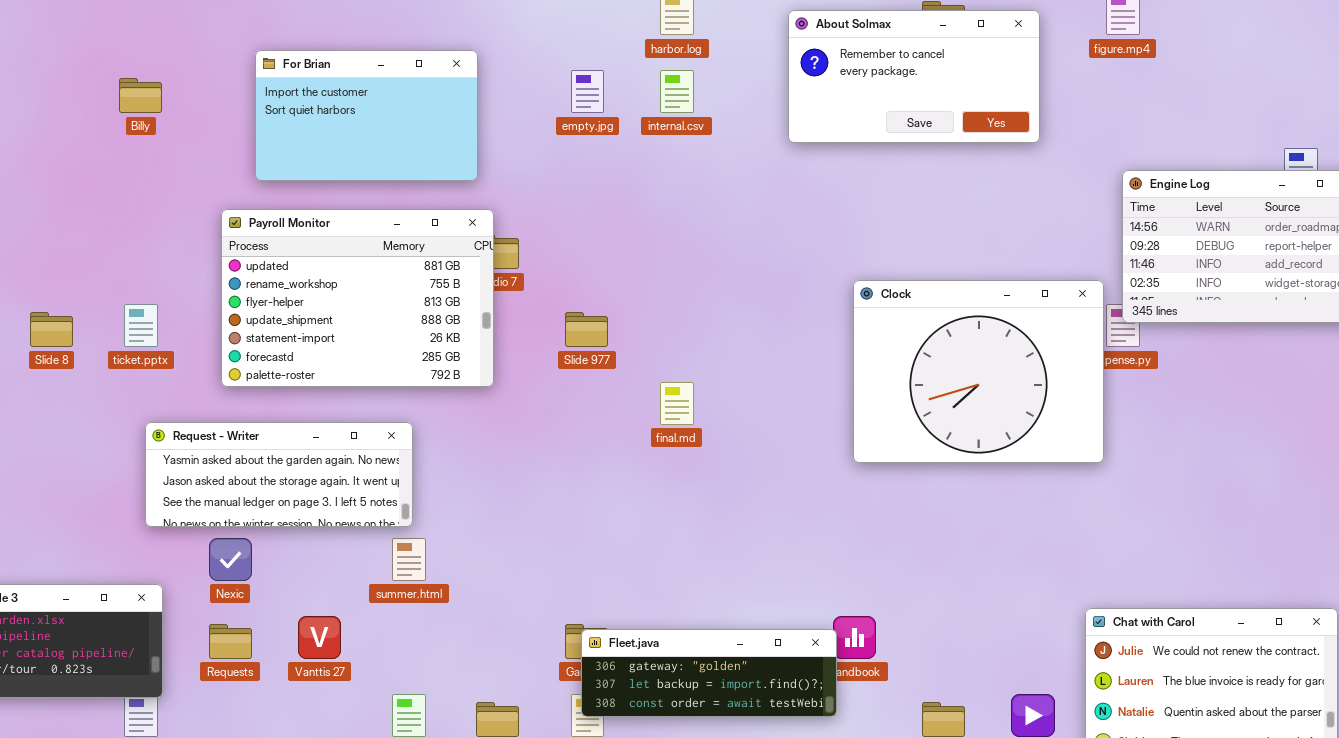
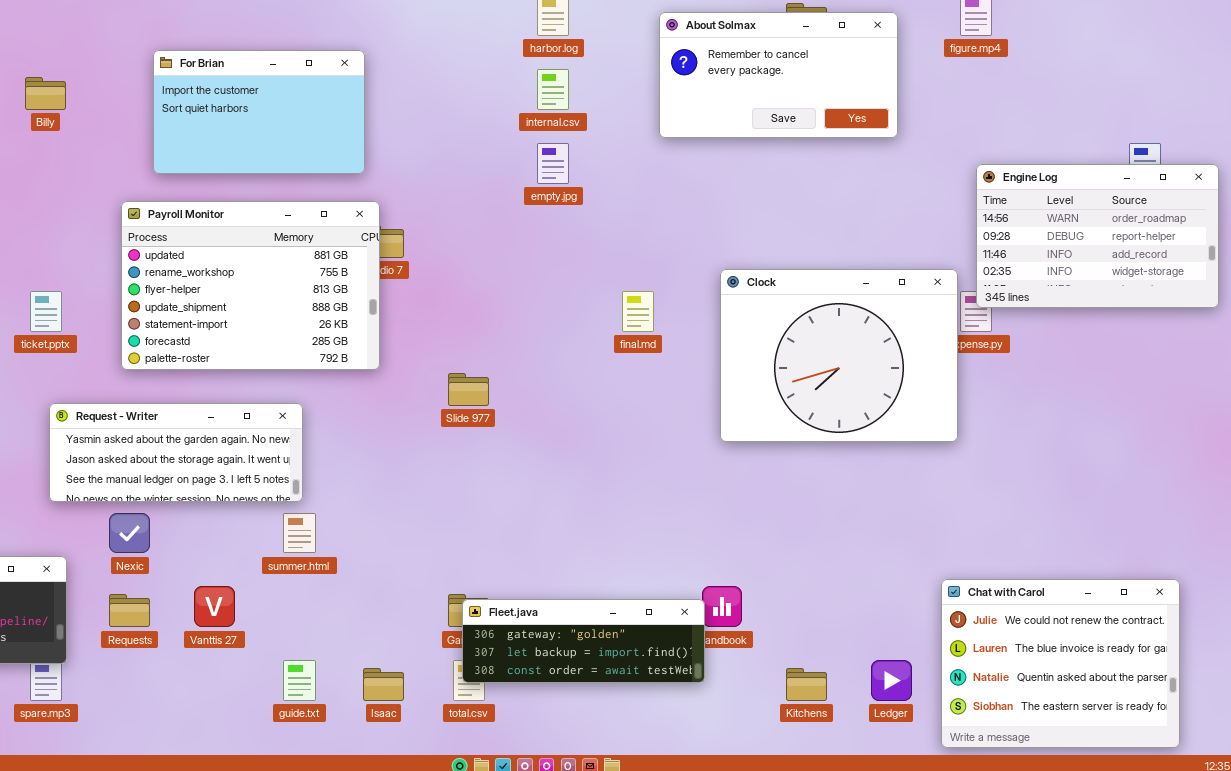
empty.jpg: [571,70,604,113] -> [537,143,569,184], moved
Slide 977: [565,312,608,347] -> [448,373,489,406], moved
final.md: [660,382,694,425] -> [622,291,654,332], moved

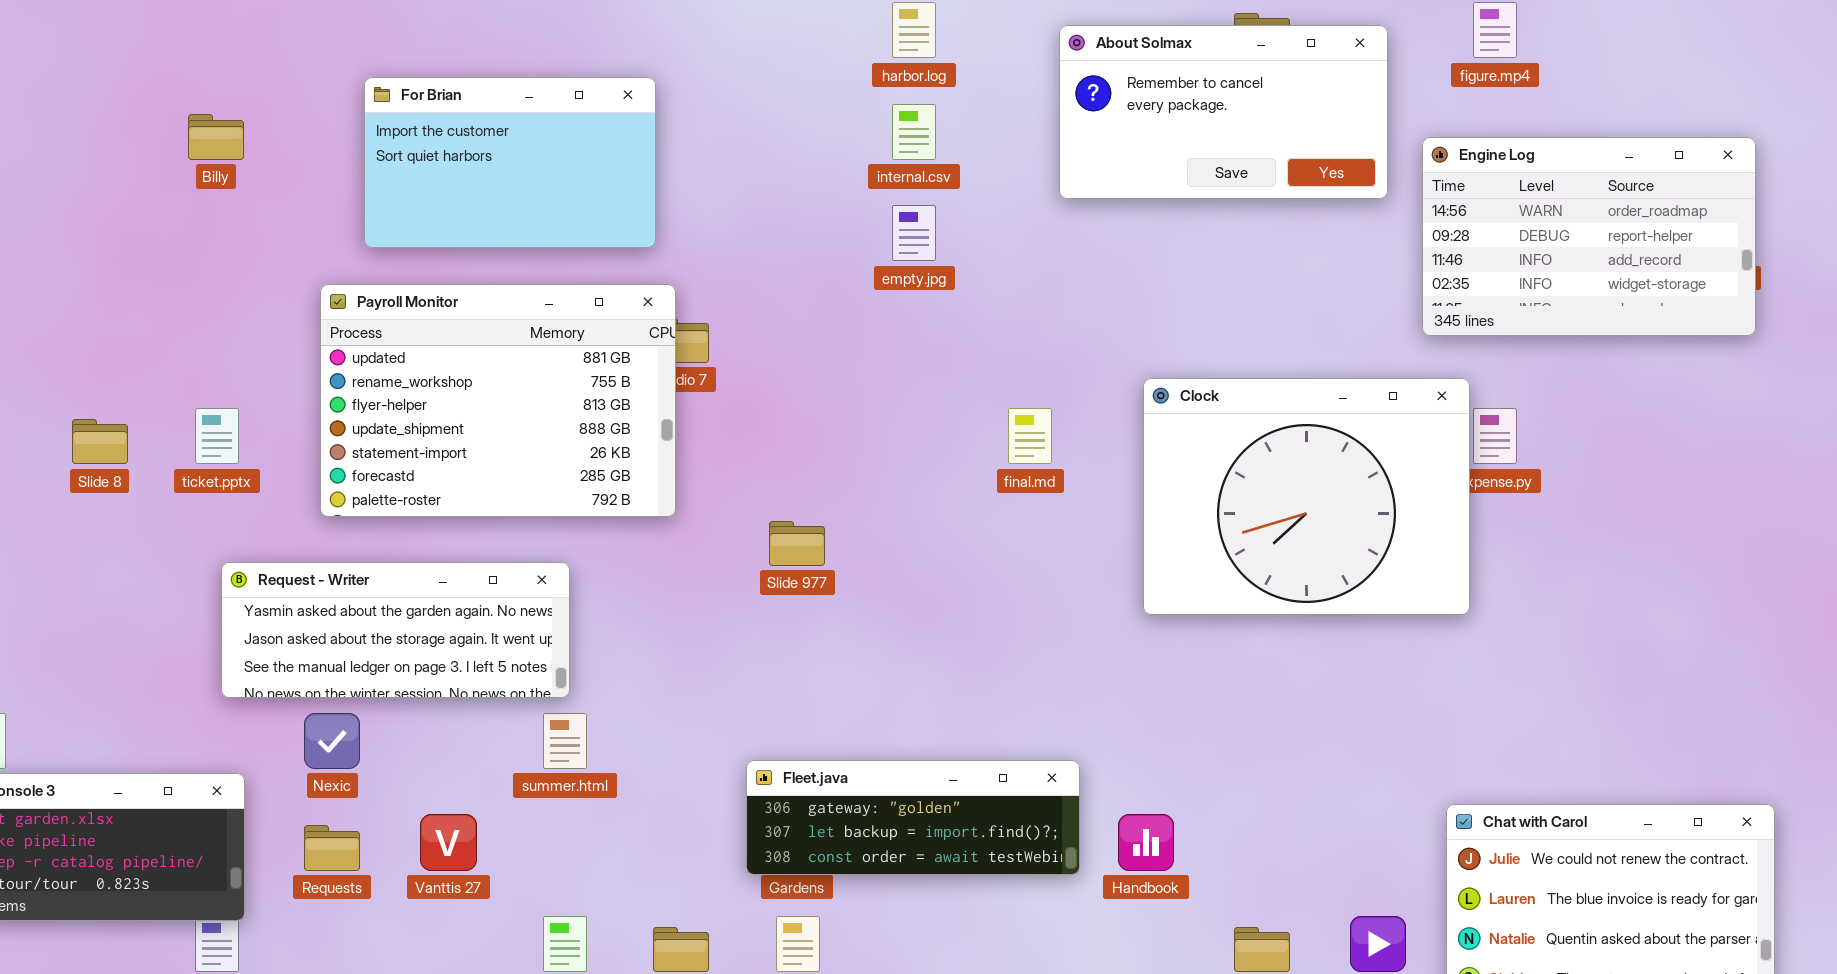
Engine Log: [976,164,1219,308] -> [1422,137,1756,336], moved
Fleet.java: [462,599,705,683] -> [746,760,1080,875], moved

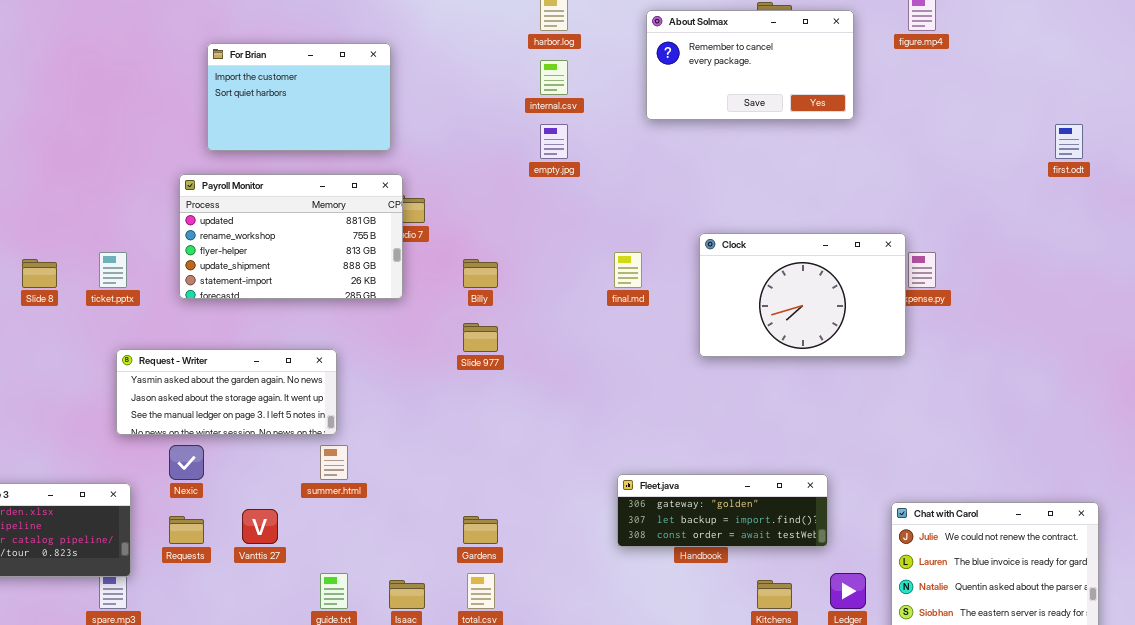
Billy: [188,114,244,160] -> [463,259,498,288], moved
Engine Log: [1422,137,1756,336] -> none, closed
Payroll Monitor: [320,284,676,517] -> [179,174,403,299], resized
Clock: [1143,378,1470,615] -> [699,233,906,357], resized
Fleet.java: [746,760,1080,875] -> [617,474,828,547], moved

